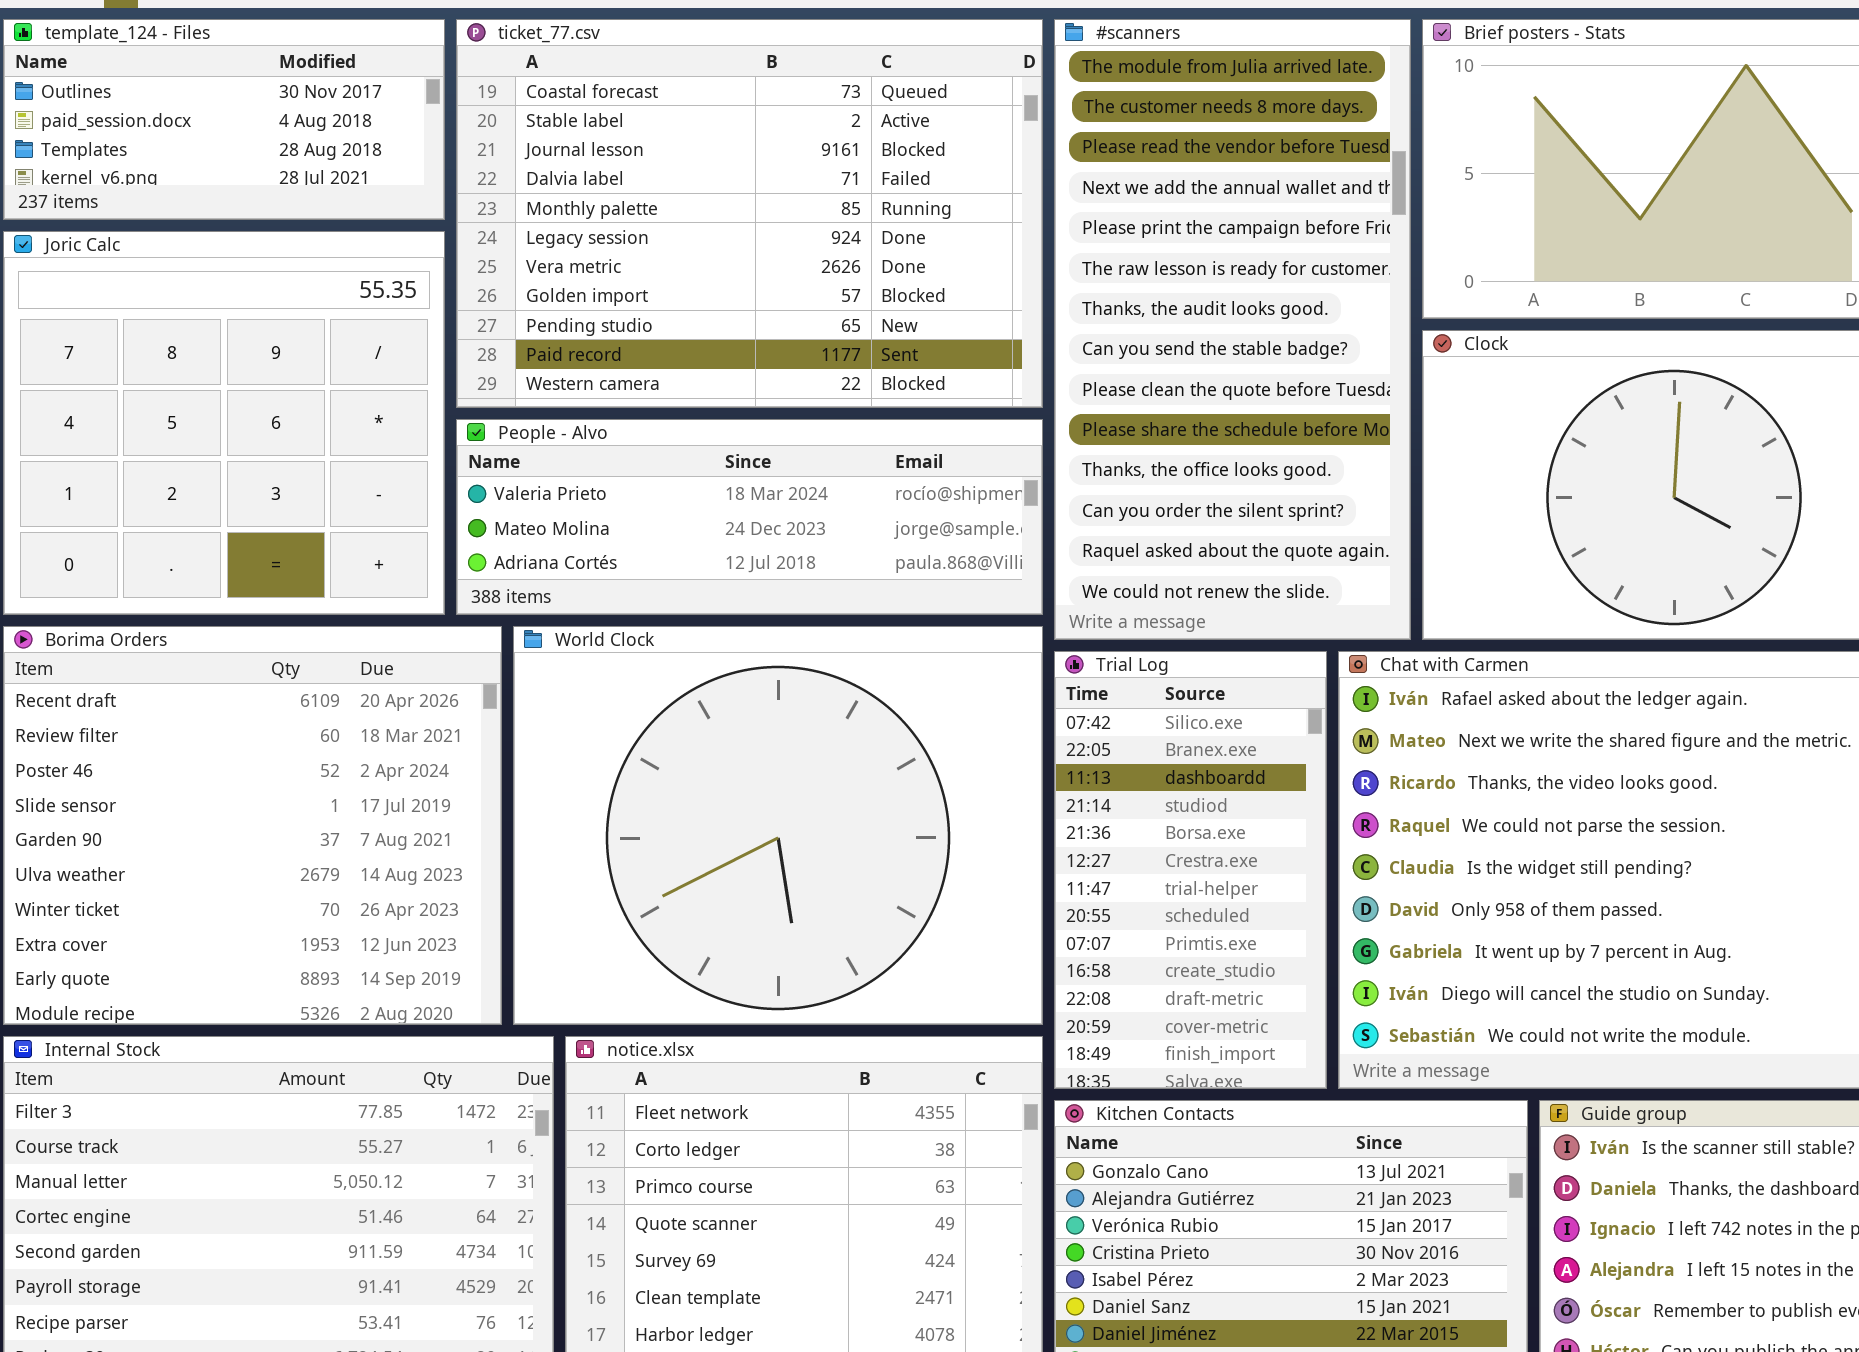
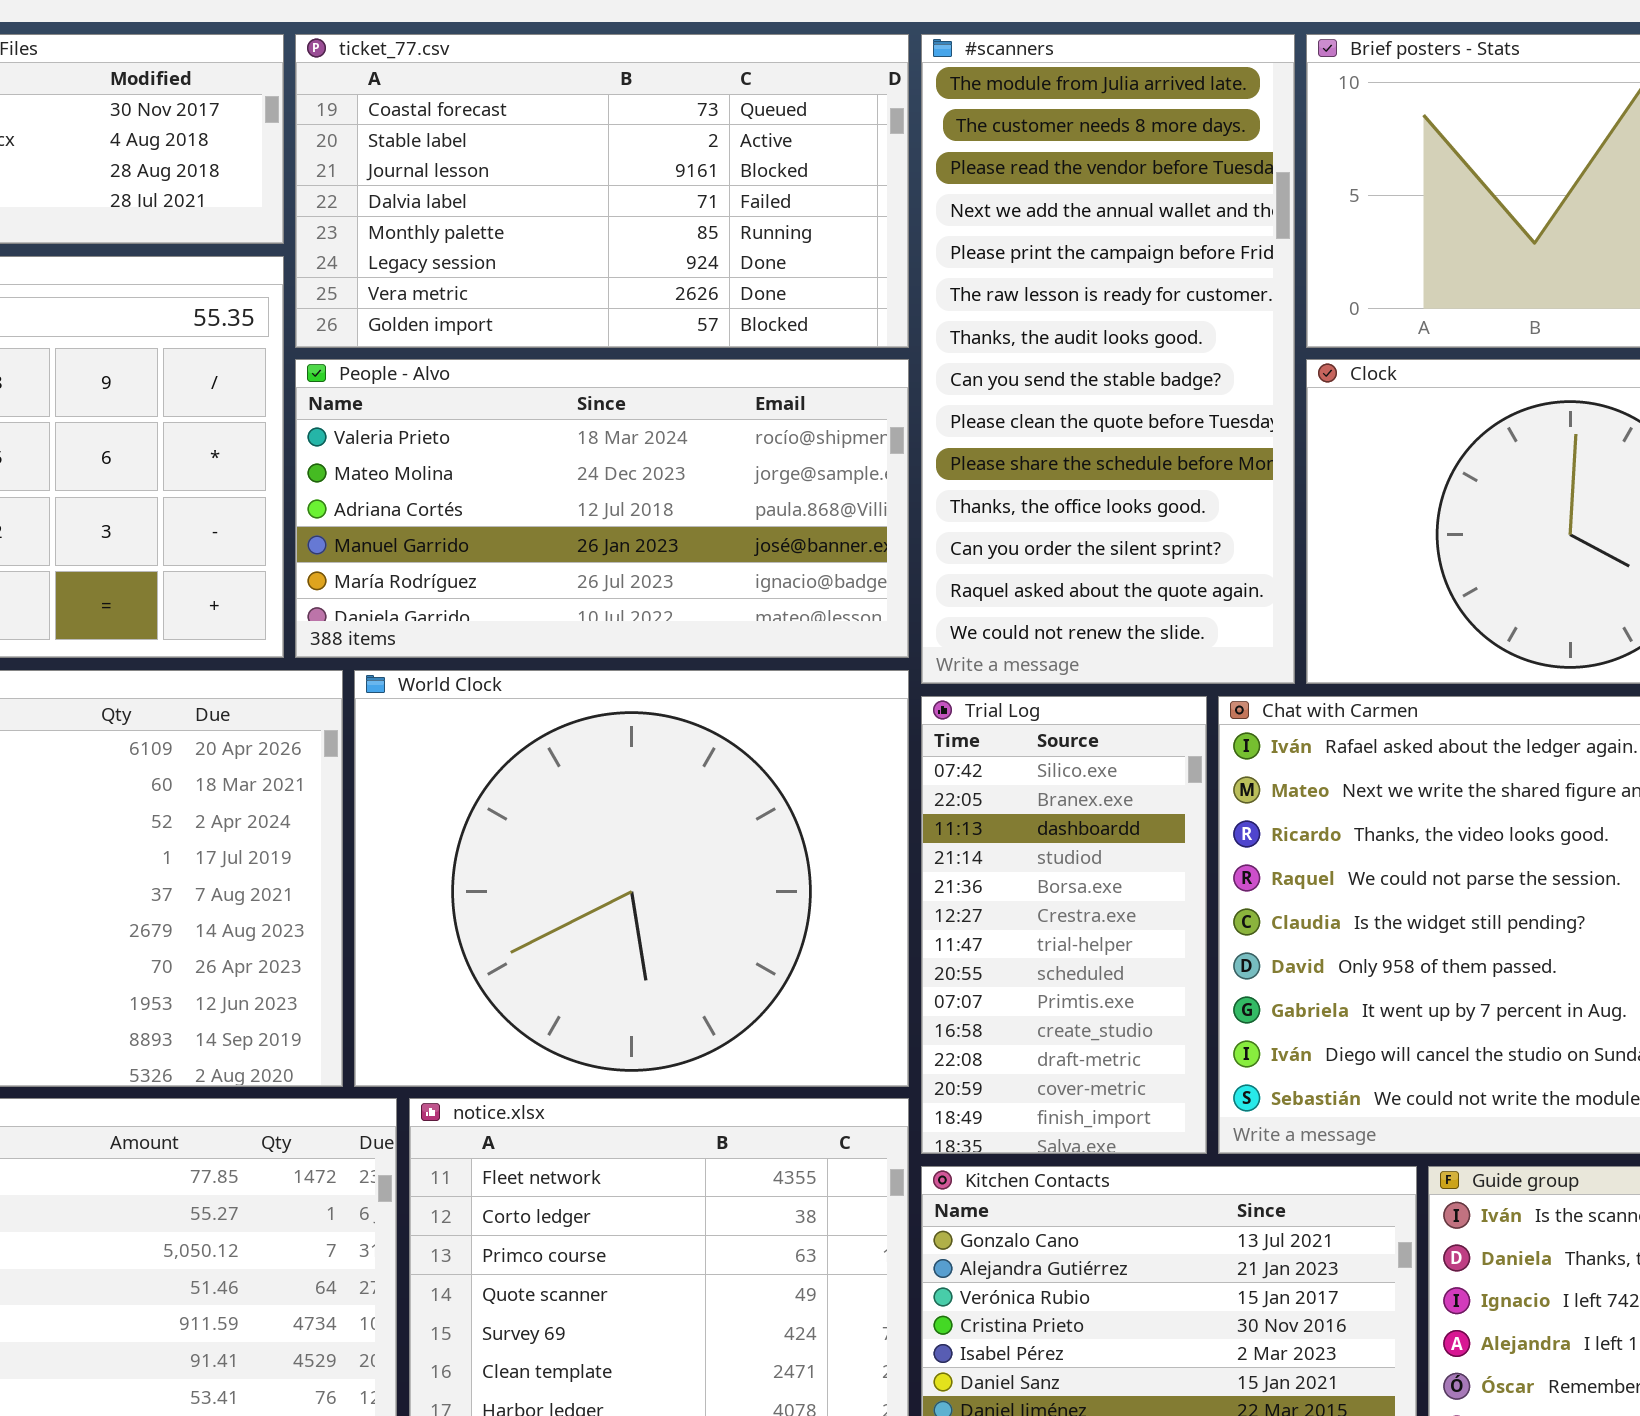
ticket_77.csv: [456,19,1043,408] -> [295,34,909,348], resized
People - Alvo: [456,419,1043,615] -> [295,359,909,658], resized

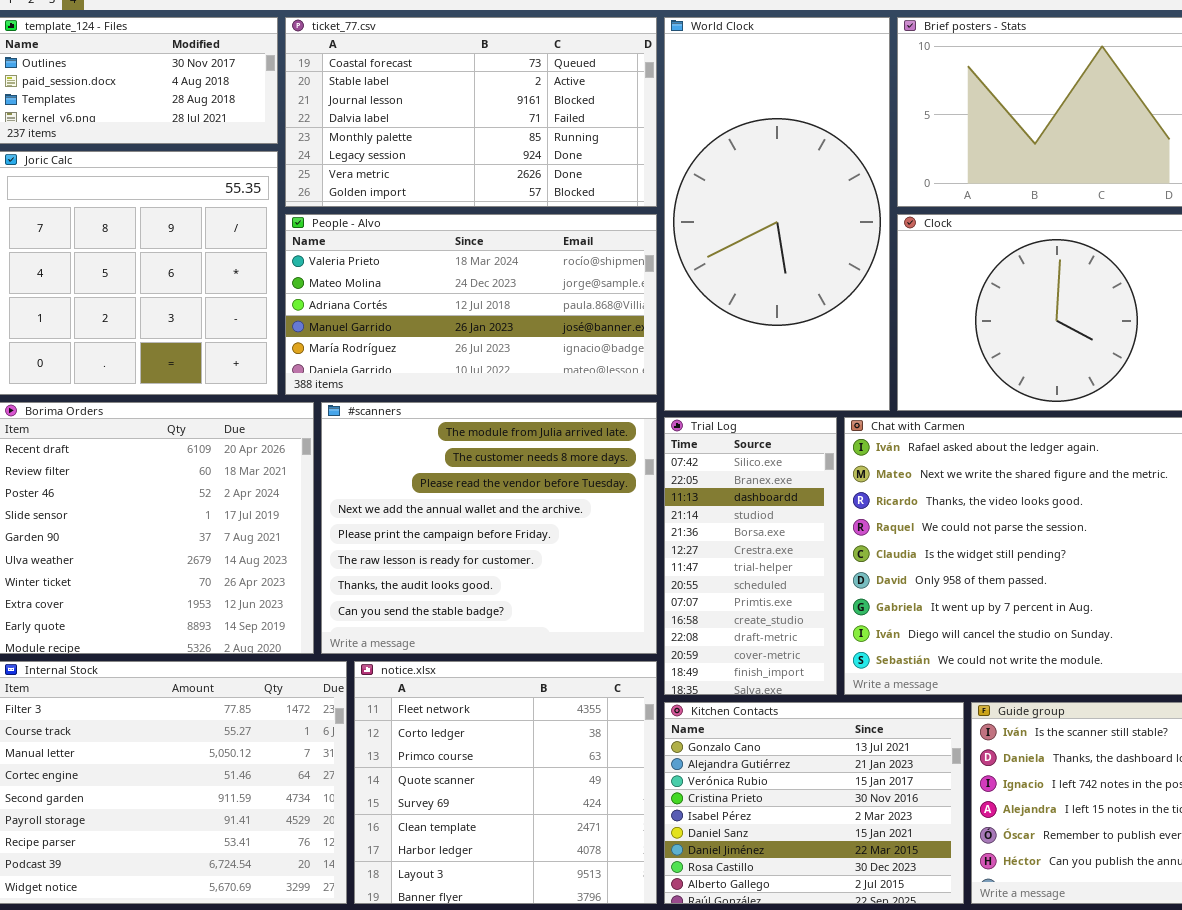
#scanners: [921,34,1295,684] -> [321,402,657,654], moved, resized
World Clock: [354,670,909,1087] -> [664,17,890,411], moved, resized

